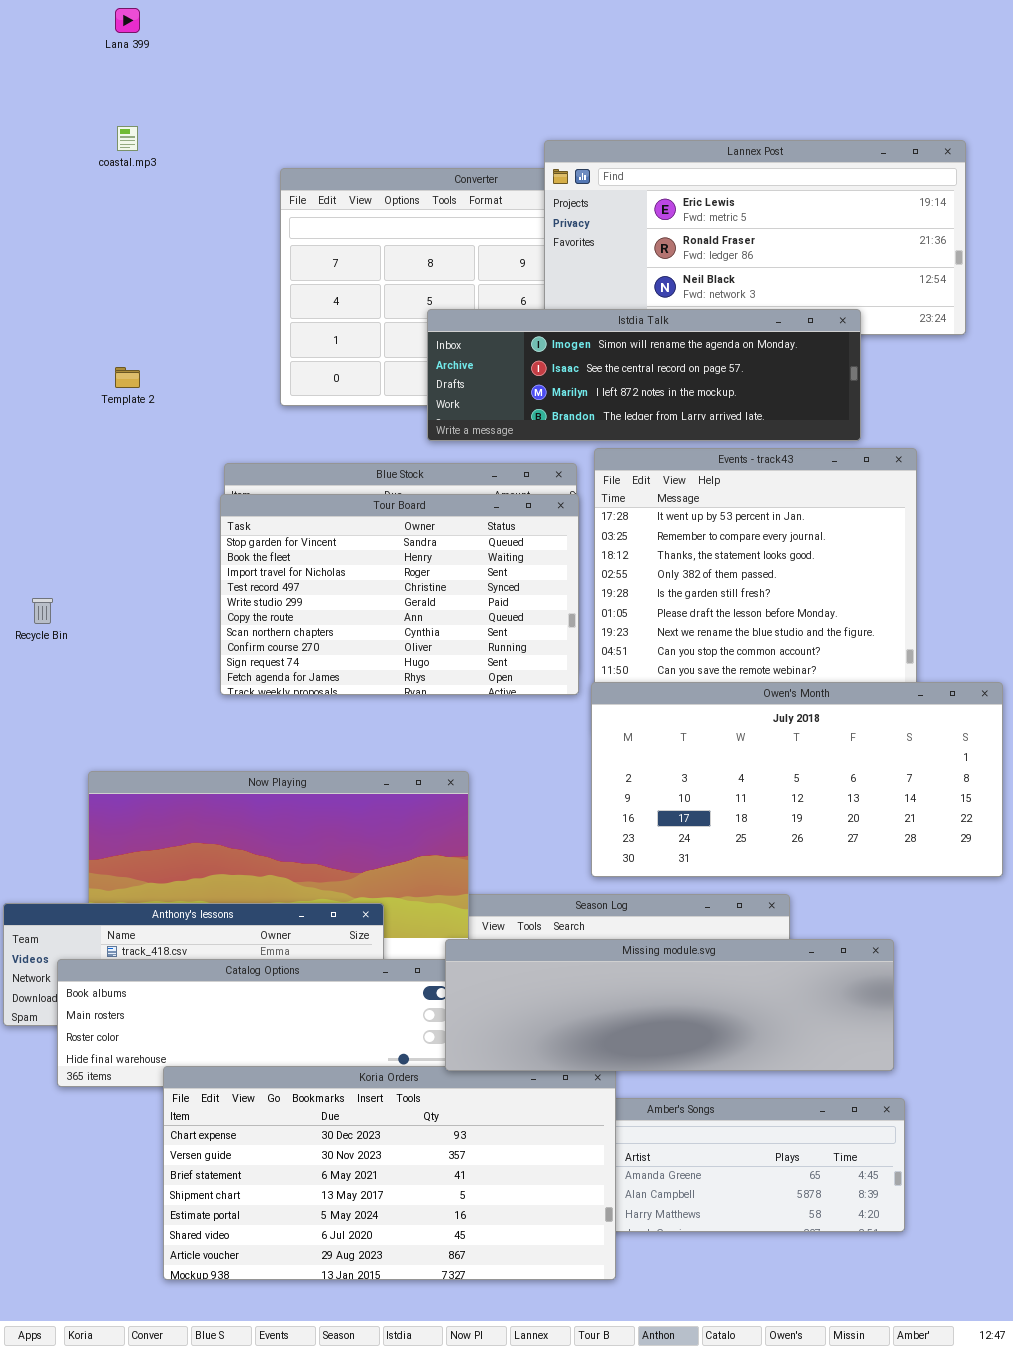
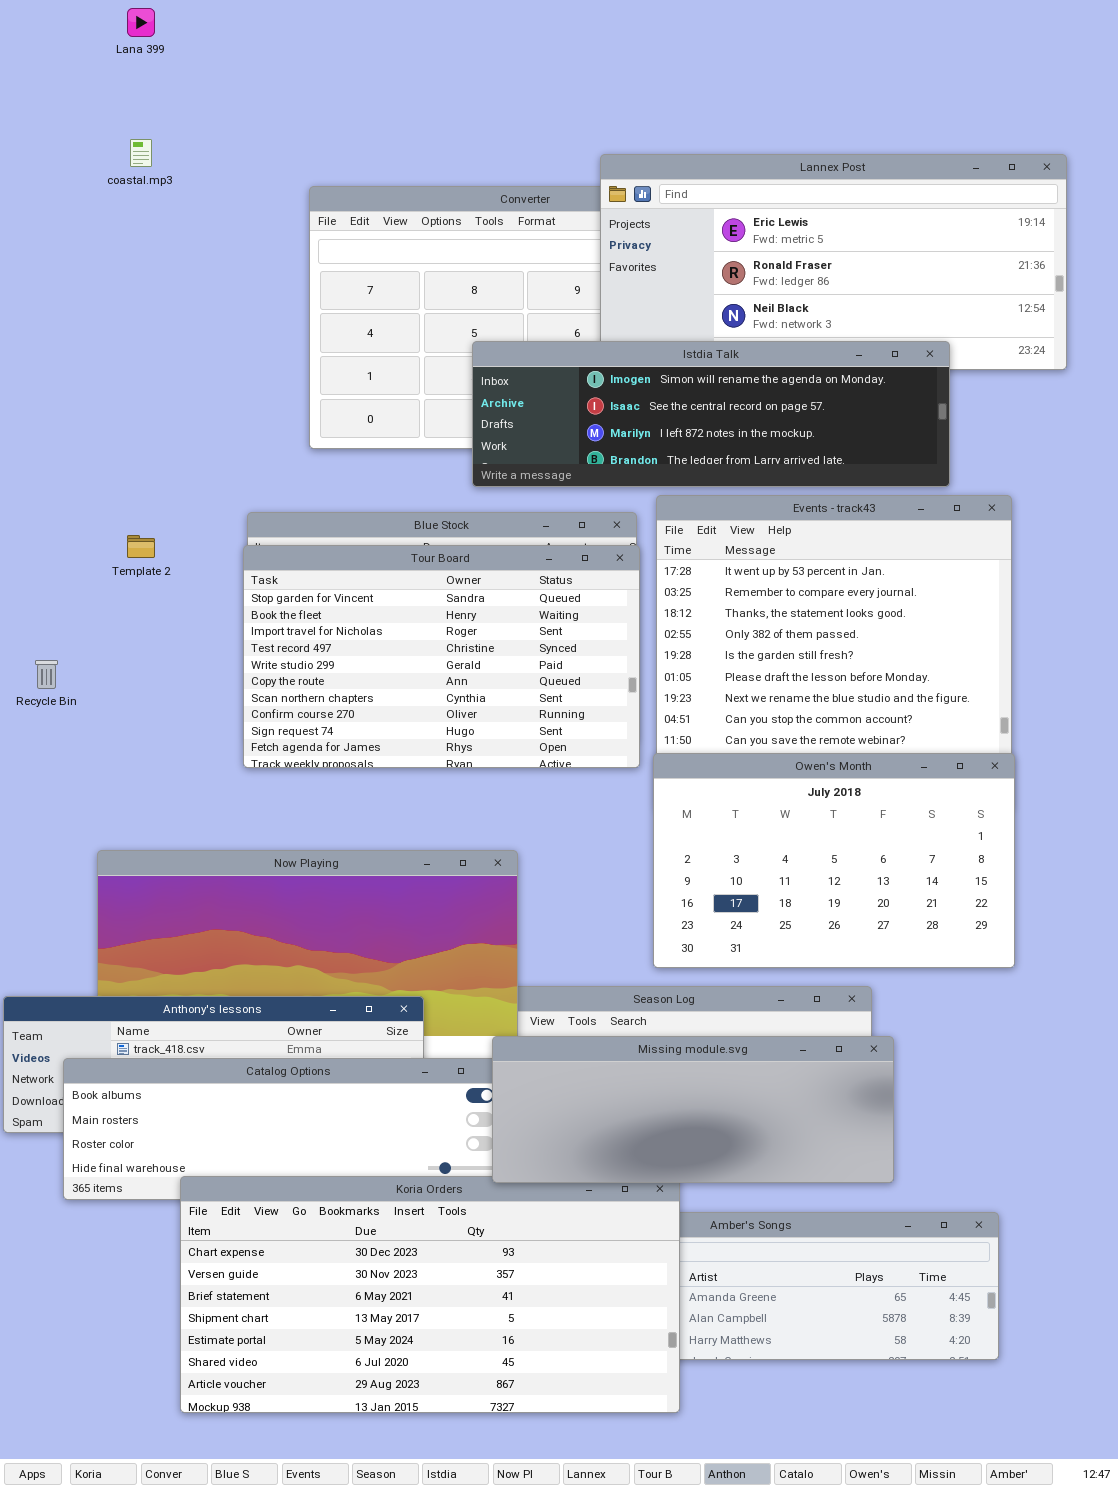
Template 2: [115,367,140,388] -> [127,535,155,558], moved
Owen's Month: [591,682,1003,877] -> [653,753,1015,968], resized
Missing module.svg: [445,939,894,1071] -> [492,1036,894,1183], resized

